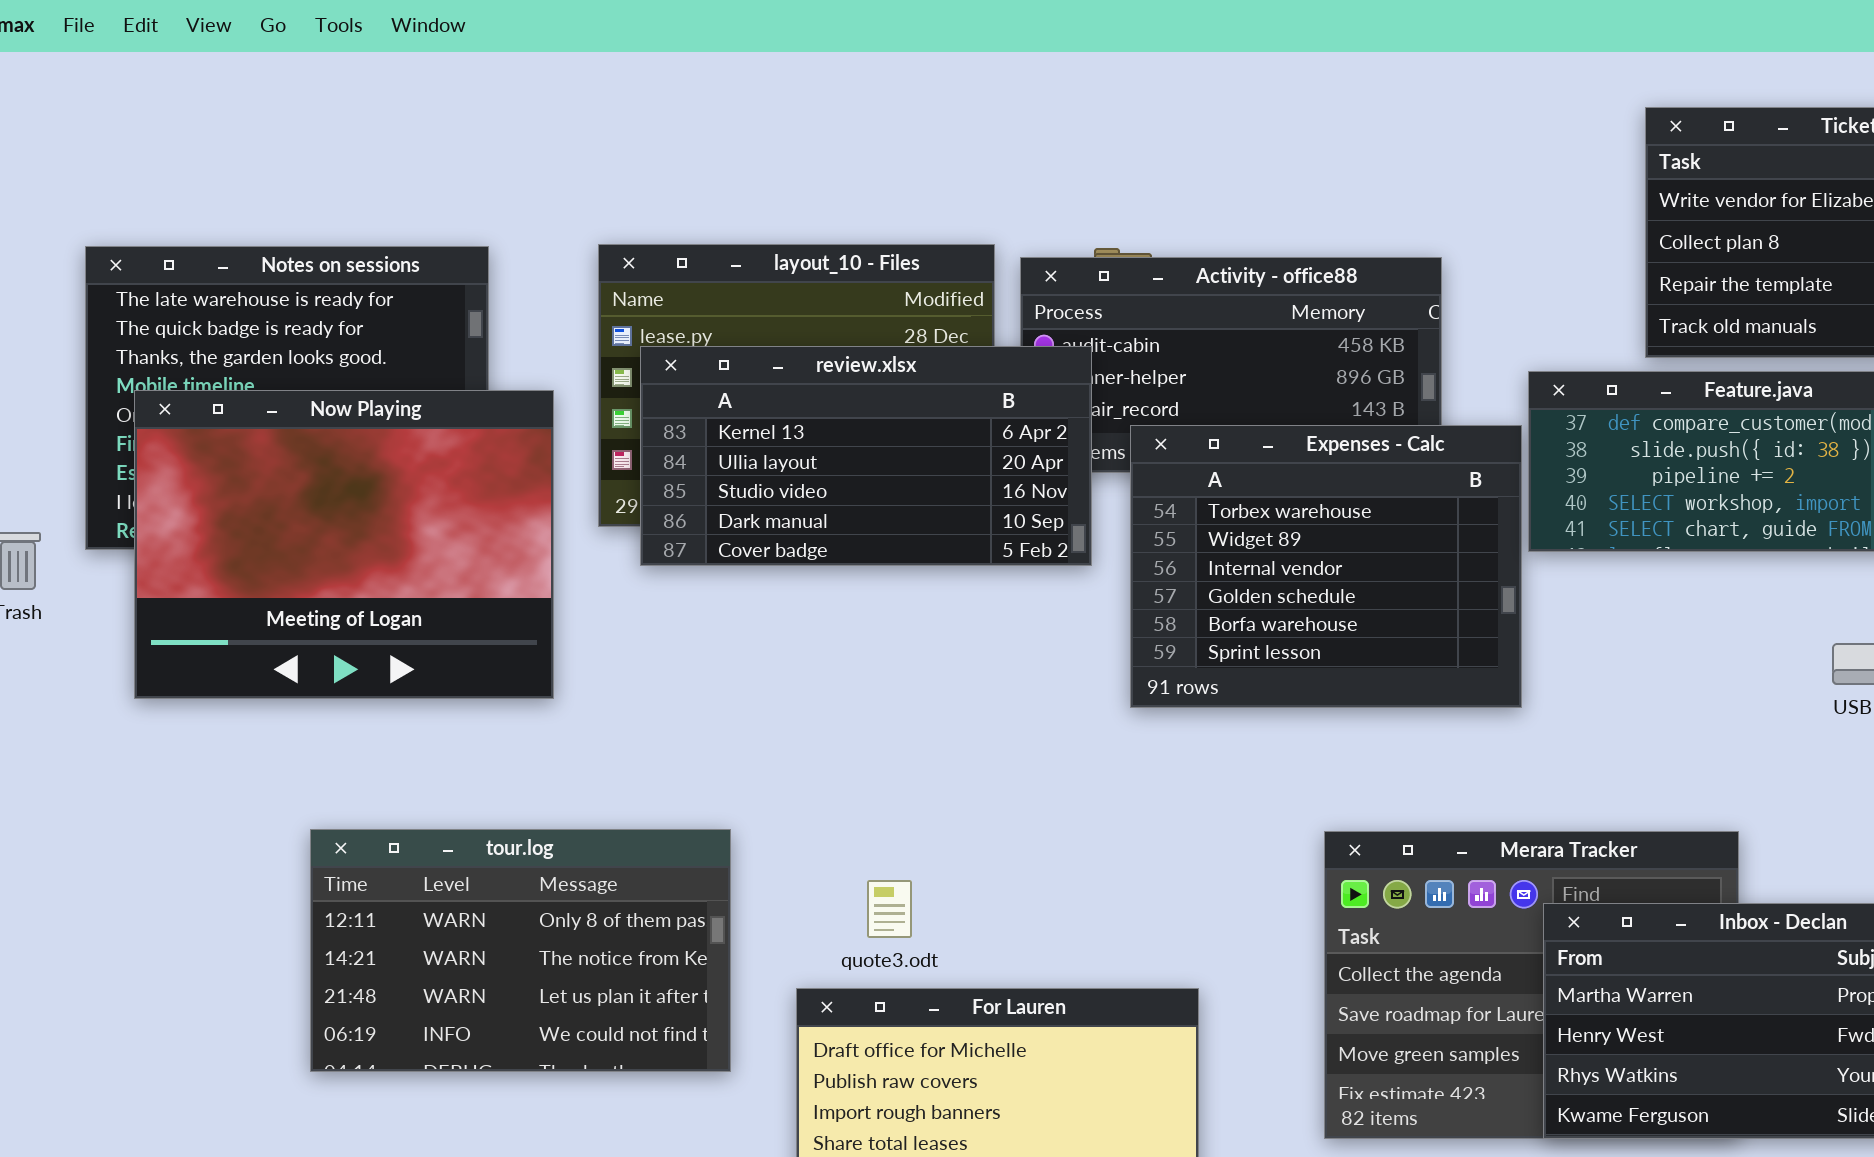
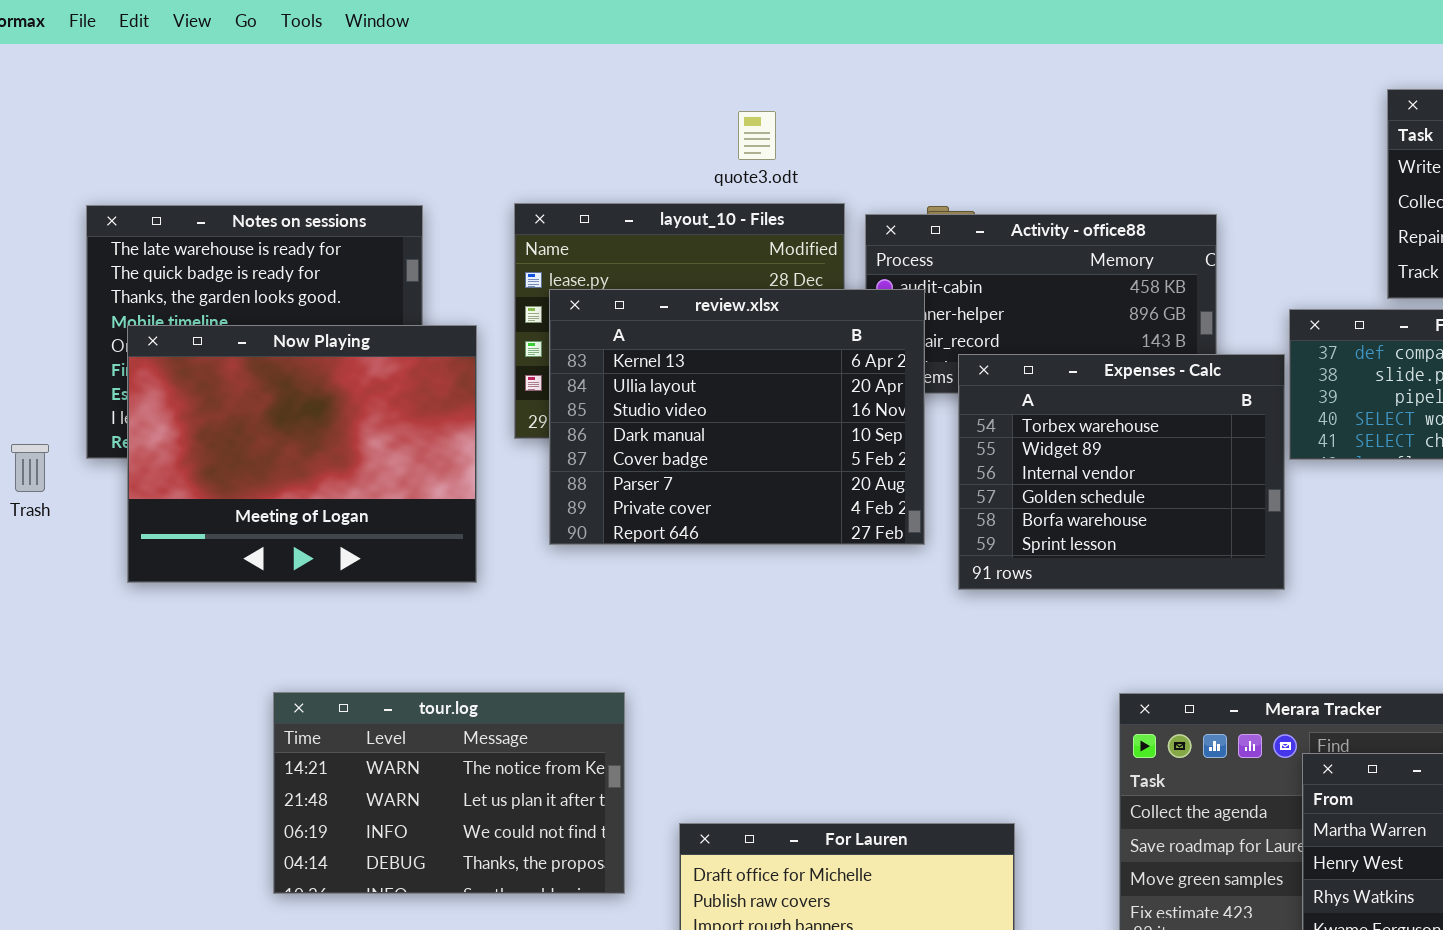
review.xlsx: [640,346,1092,566] -> [549,289,925,545], resized
tour.log: [310,829,731,1072] -> [273,692,625,894], scrolled down 1 row
quote3.odt: [867,880,912,938] -> [738,111,776,160], moved

